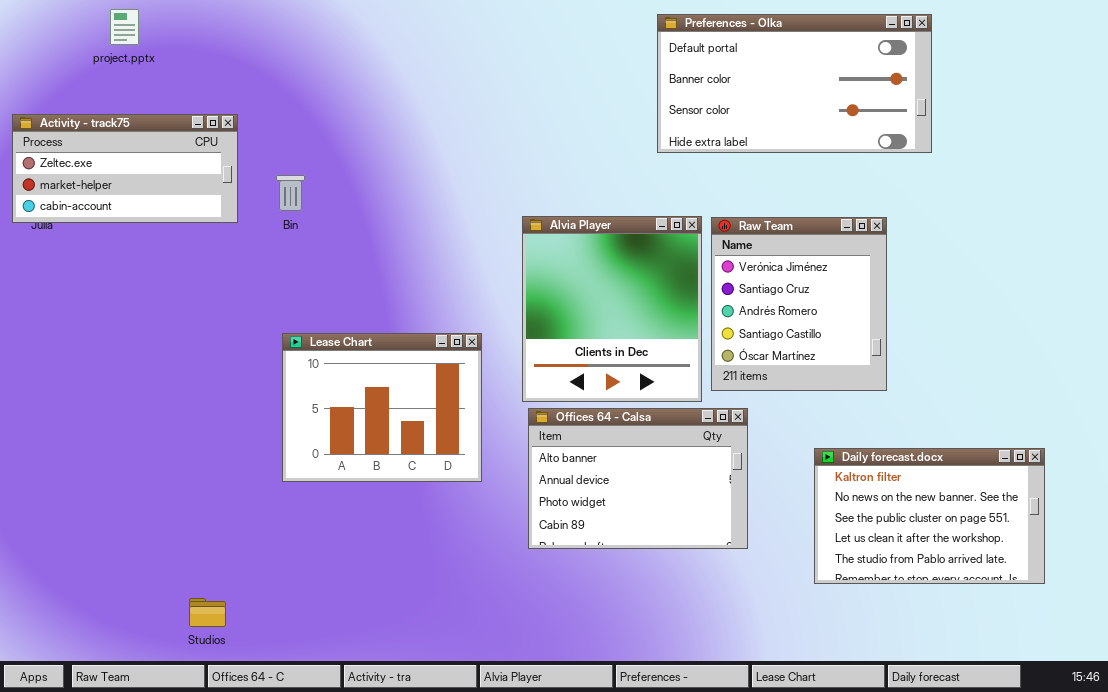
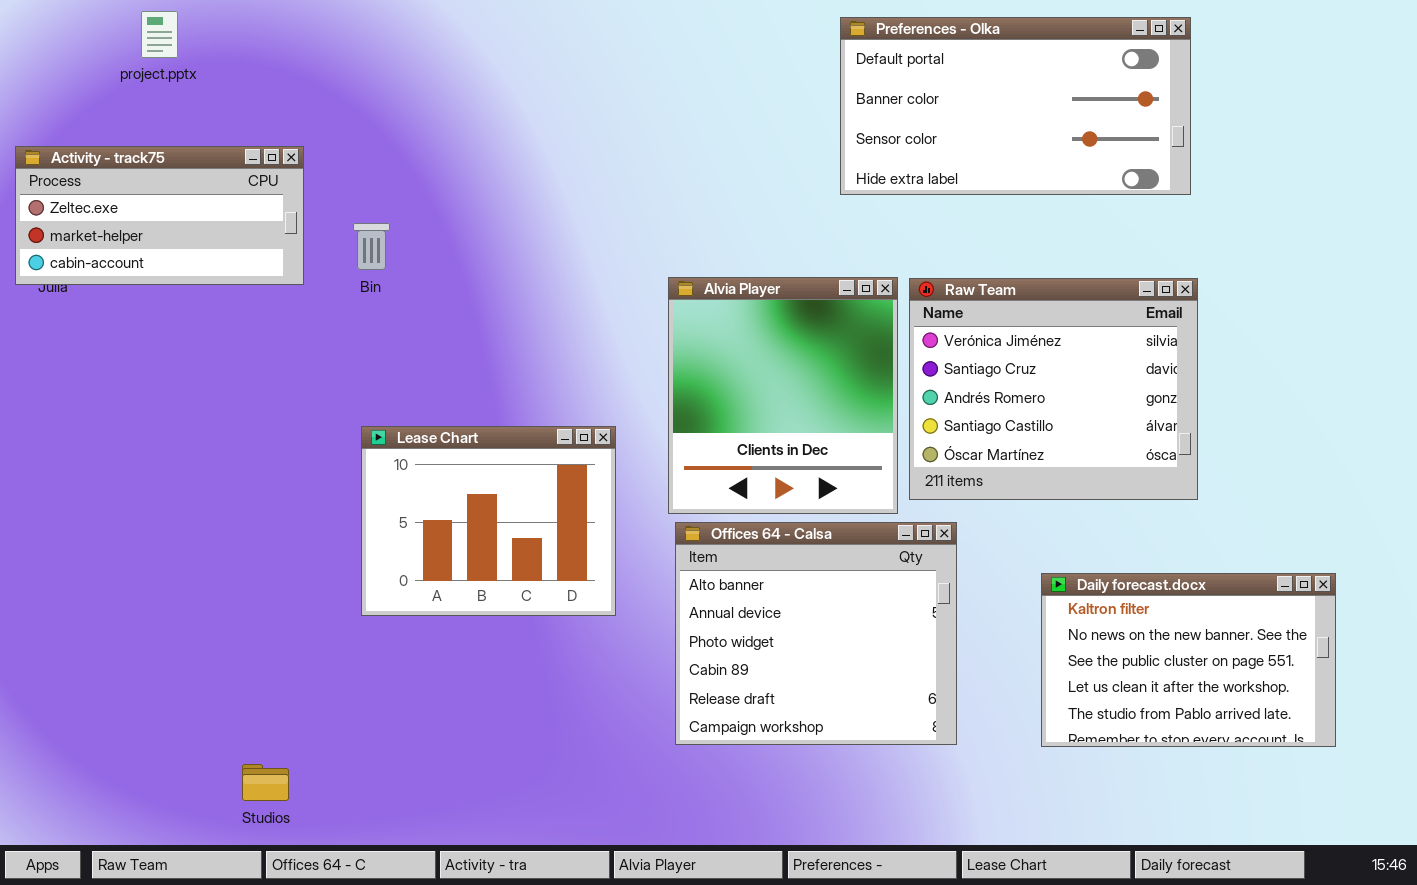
Raw Team: [711,217,887,391] -> [909,278,1198,500], resized
Offices 64 - Calsa: [528,408,748,549] -> [675,522,957,745], resized

